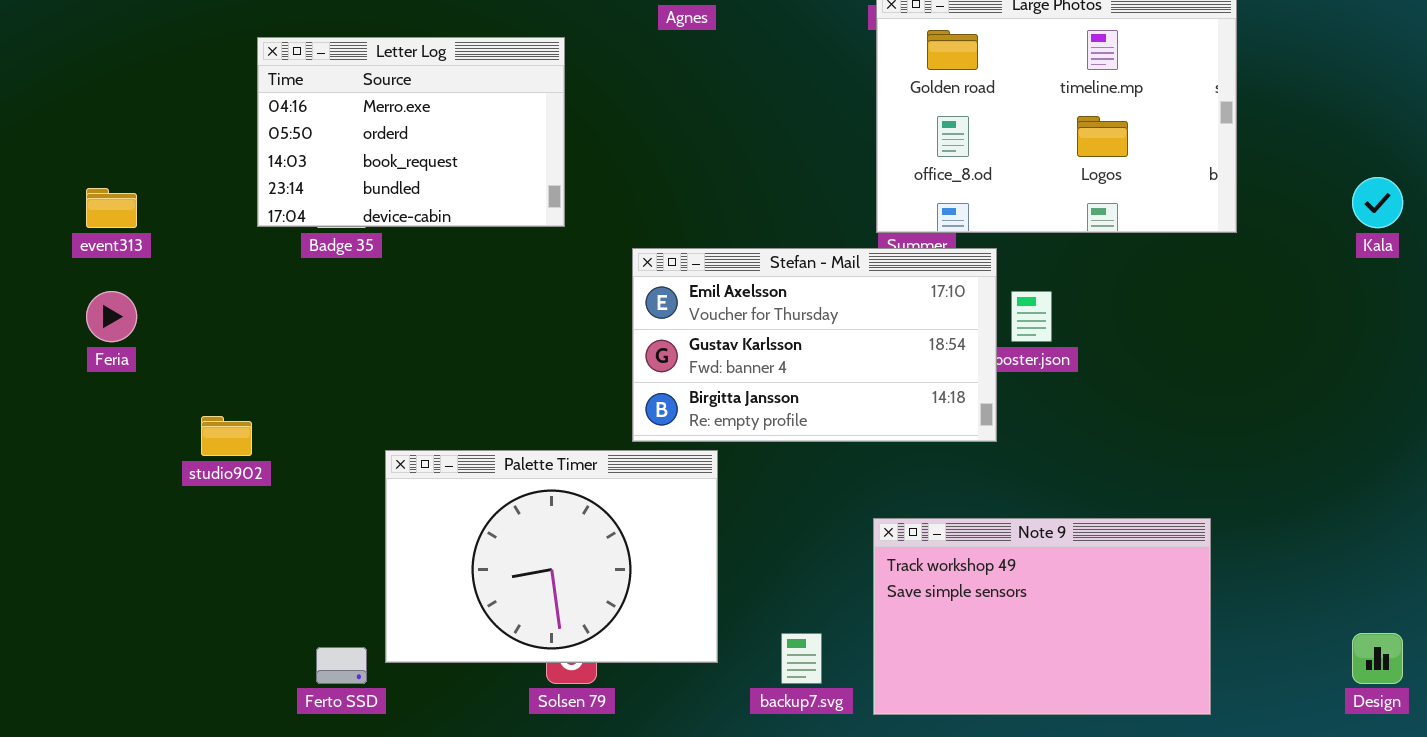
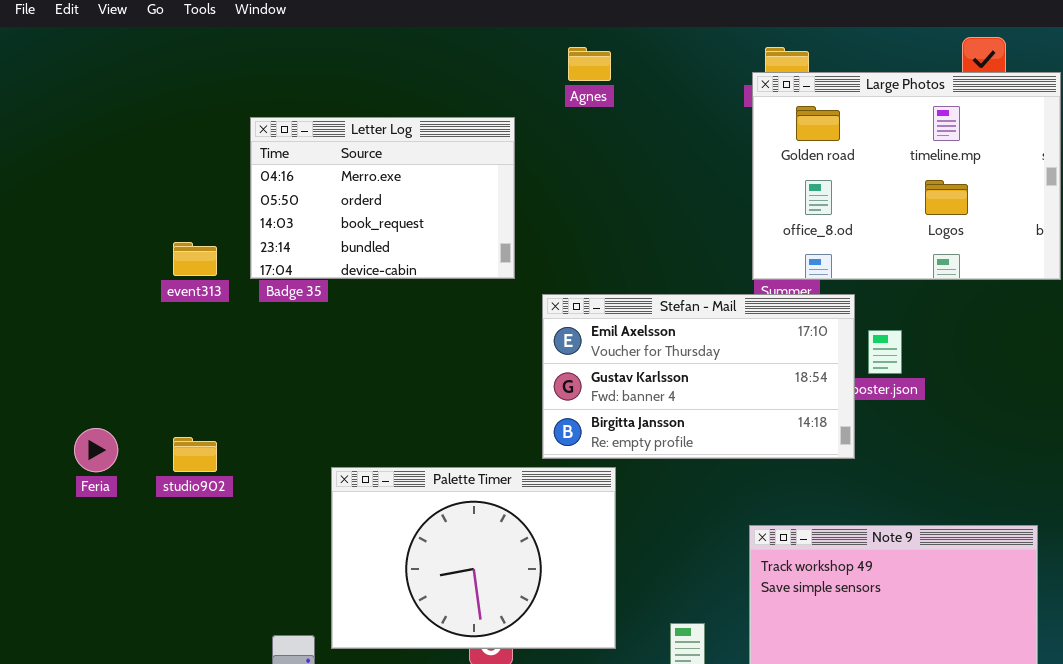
Letter Log: [257,37,565,227] -> [250,117,515,279], moved
event313: [86,188,137,228] -> [173,242,217,276], moved
Feria: [86,291,137,342] -> [74,428,118,472], moved

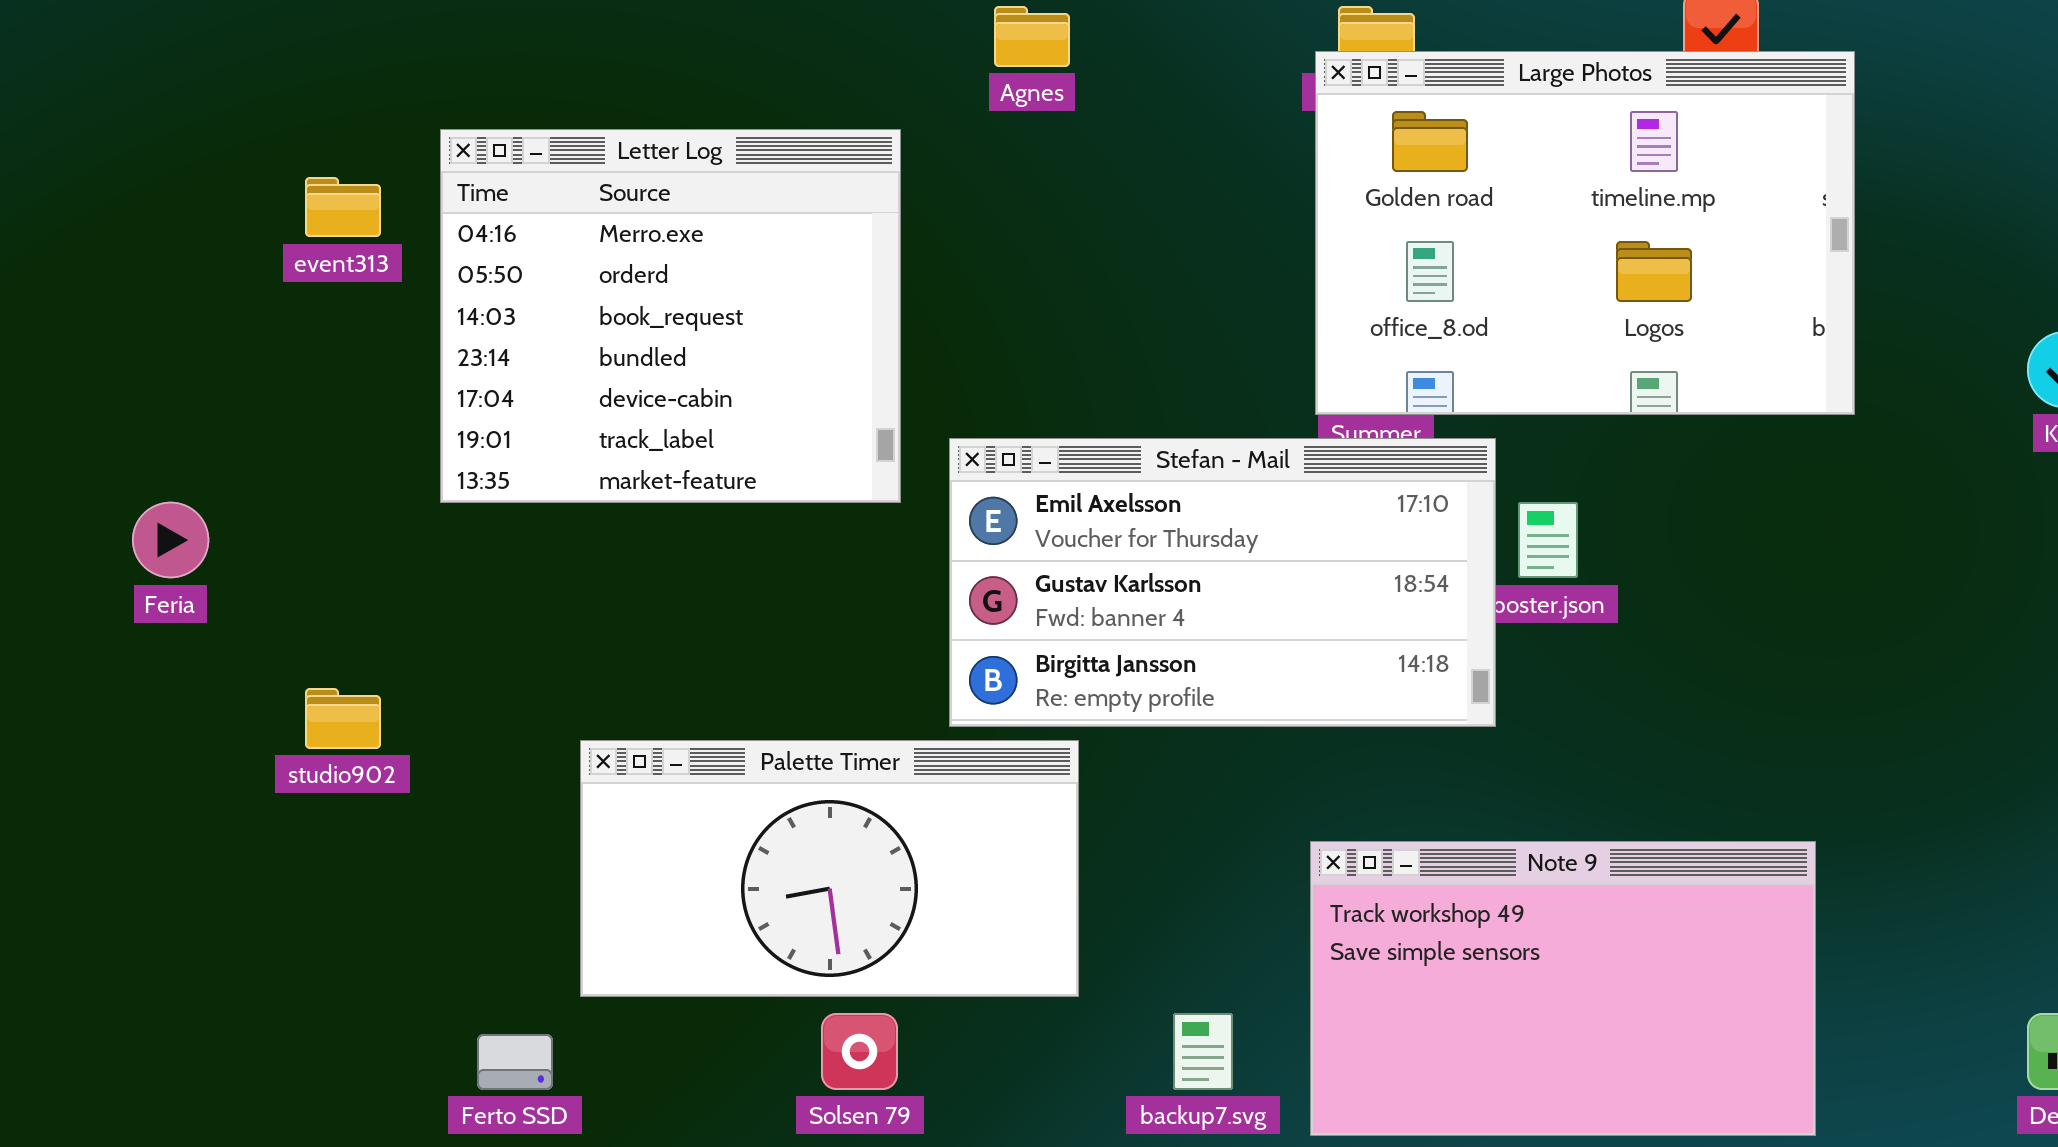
Letter Log: [250,117,515,279] -> [440,129,901,503], resized
event313: [173,242,217,276] -> [305,177,381,237], moved
Feria: [74,428,118,472] -> [132,502,209,578], moved
Palette Timer: [331,467,616,649] -> [580,740,1079,997], resized

